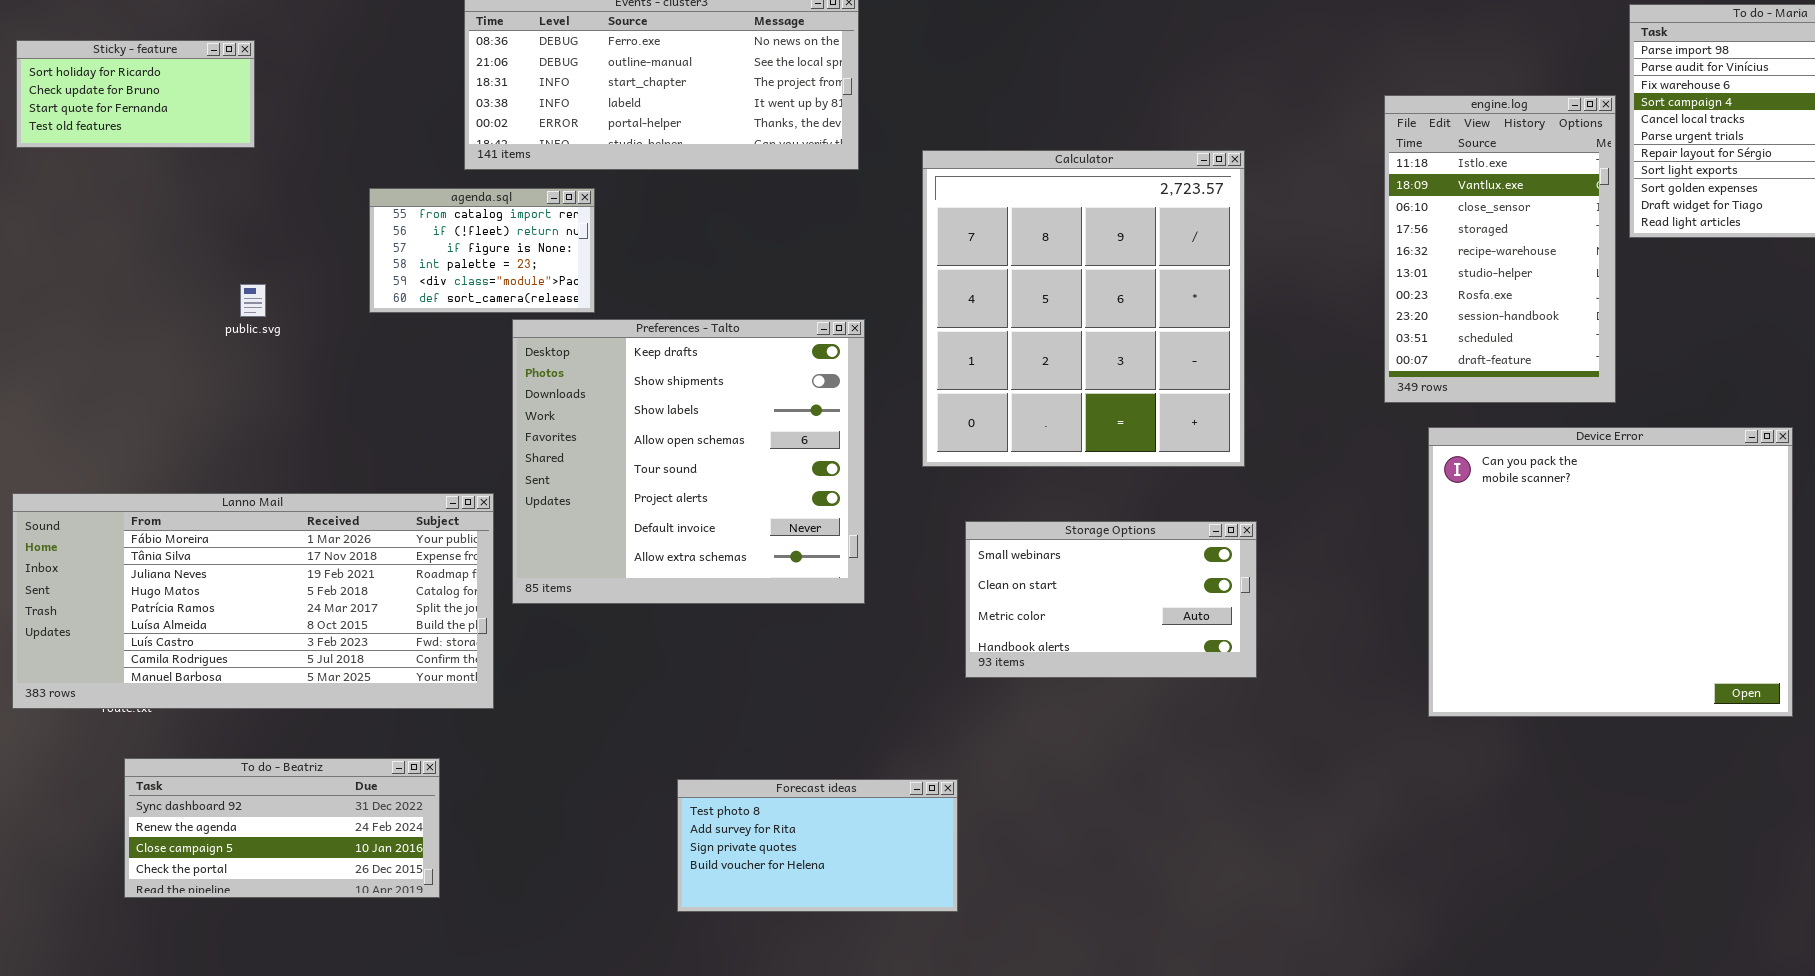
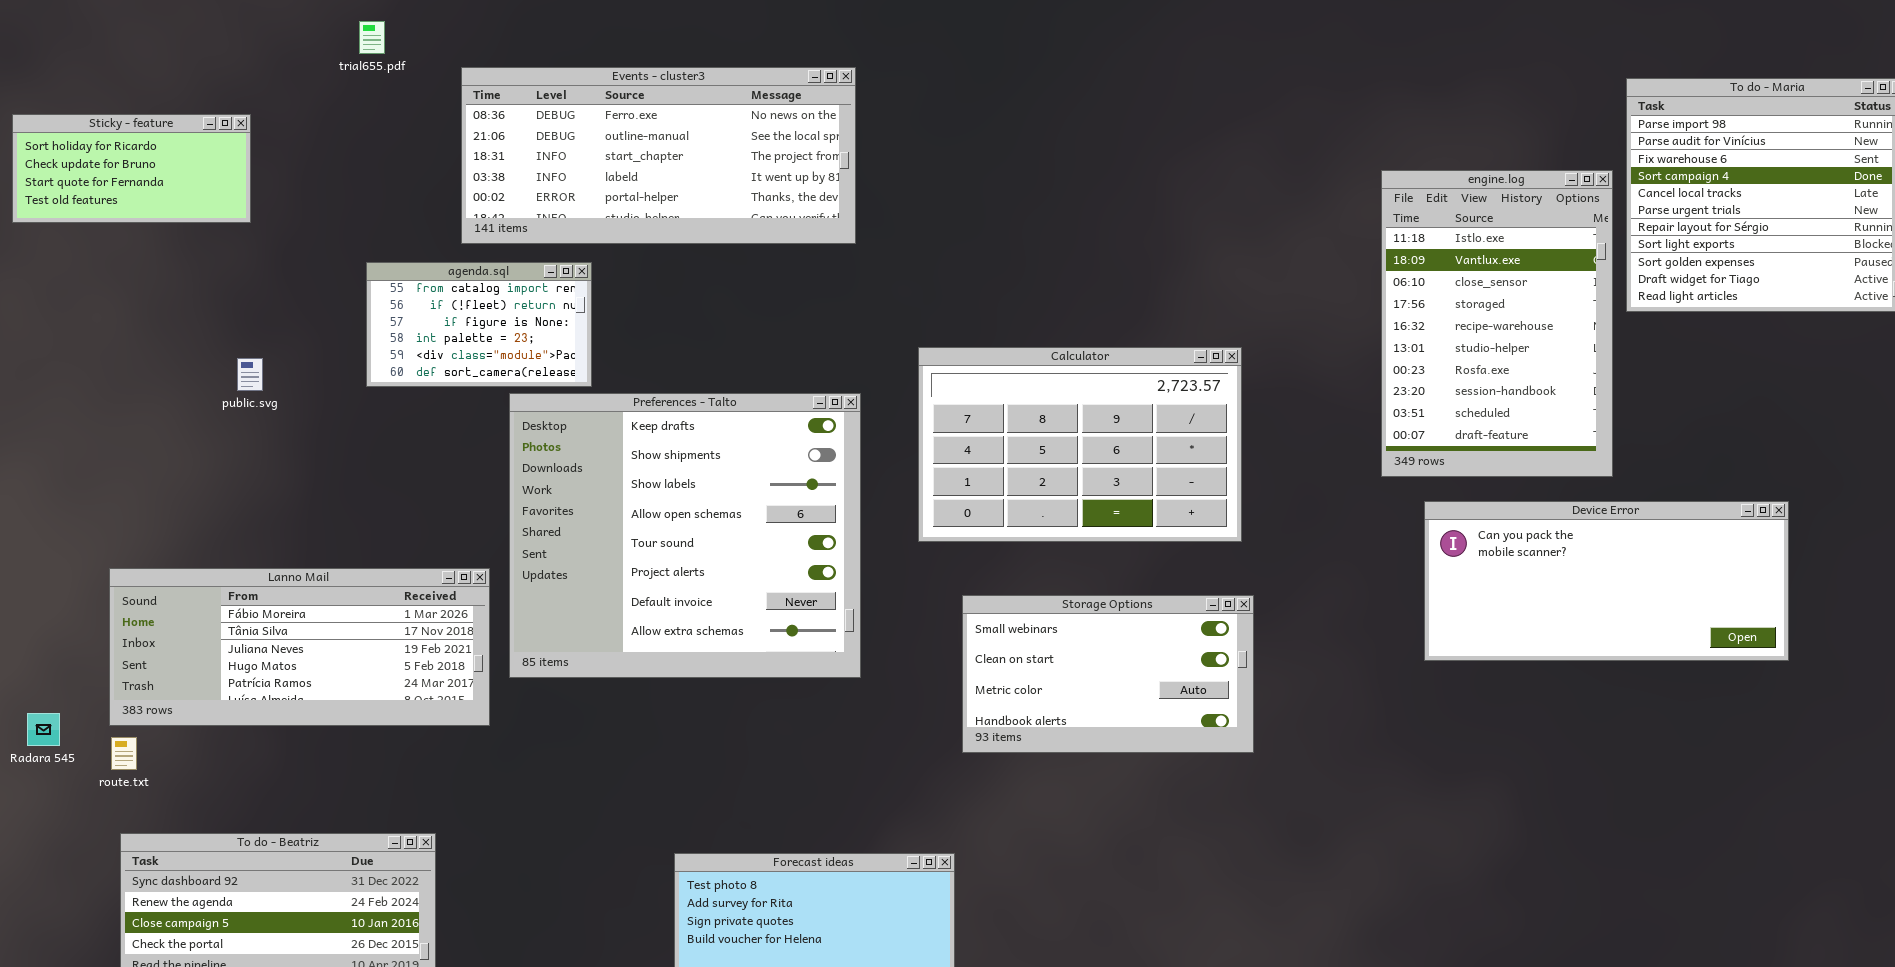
Calculator: [922,150,1245,467] -> [918,347,1242,542], resized
Device Error: [1428,427,1793,717] -> [1424,501,1789,661], resized
Lanno Mail: [12,493,494,709] -> [109,568,490,726], resized

